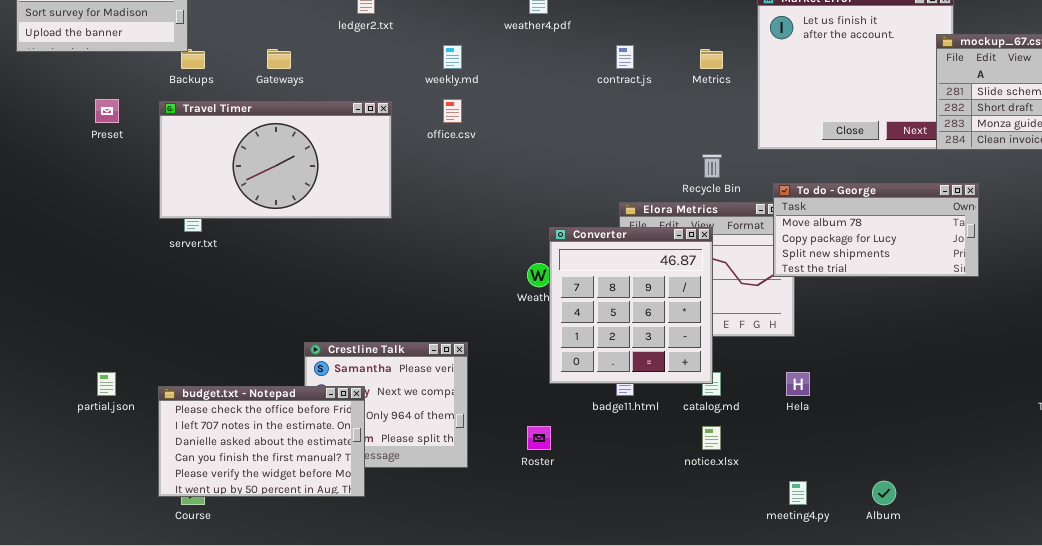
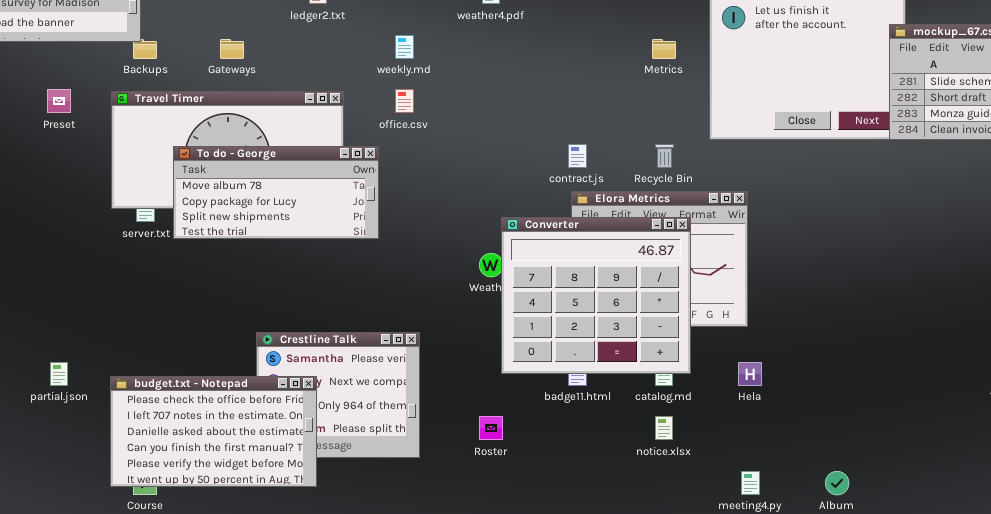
contract.js: [616,45,634,69] -> [568,144,587,168], moved
To do - George: [773,183,979,277] -> [173,146,379,239], moved
Converter: [549,227,713,384] -> [501,217,691,374], resized

